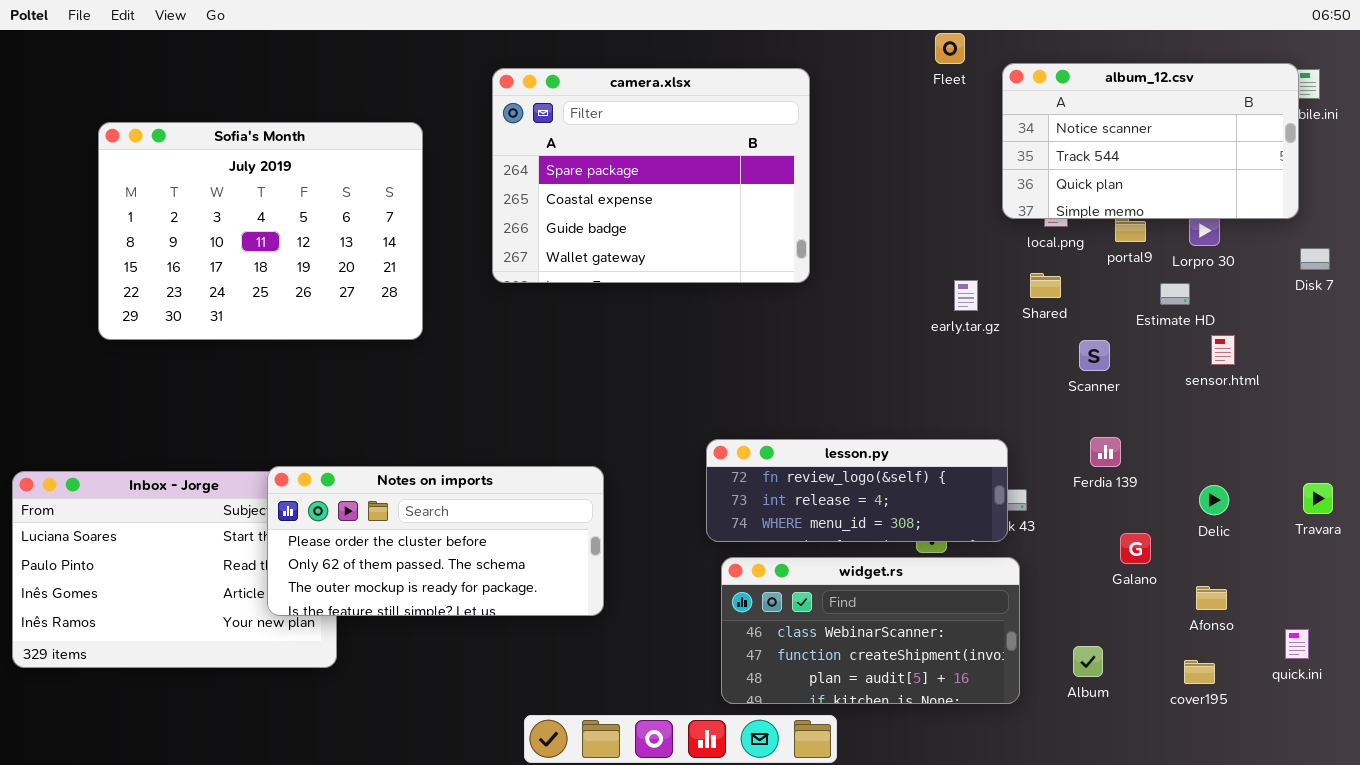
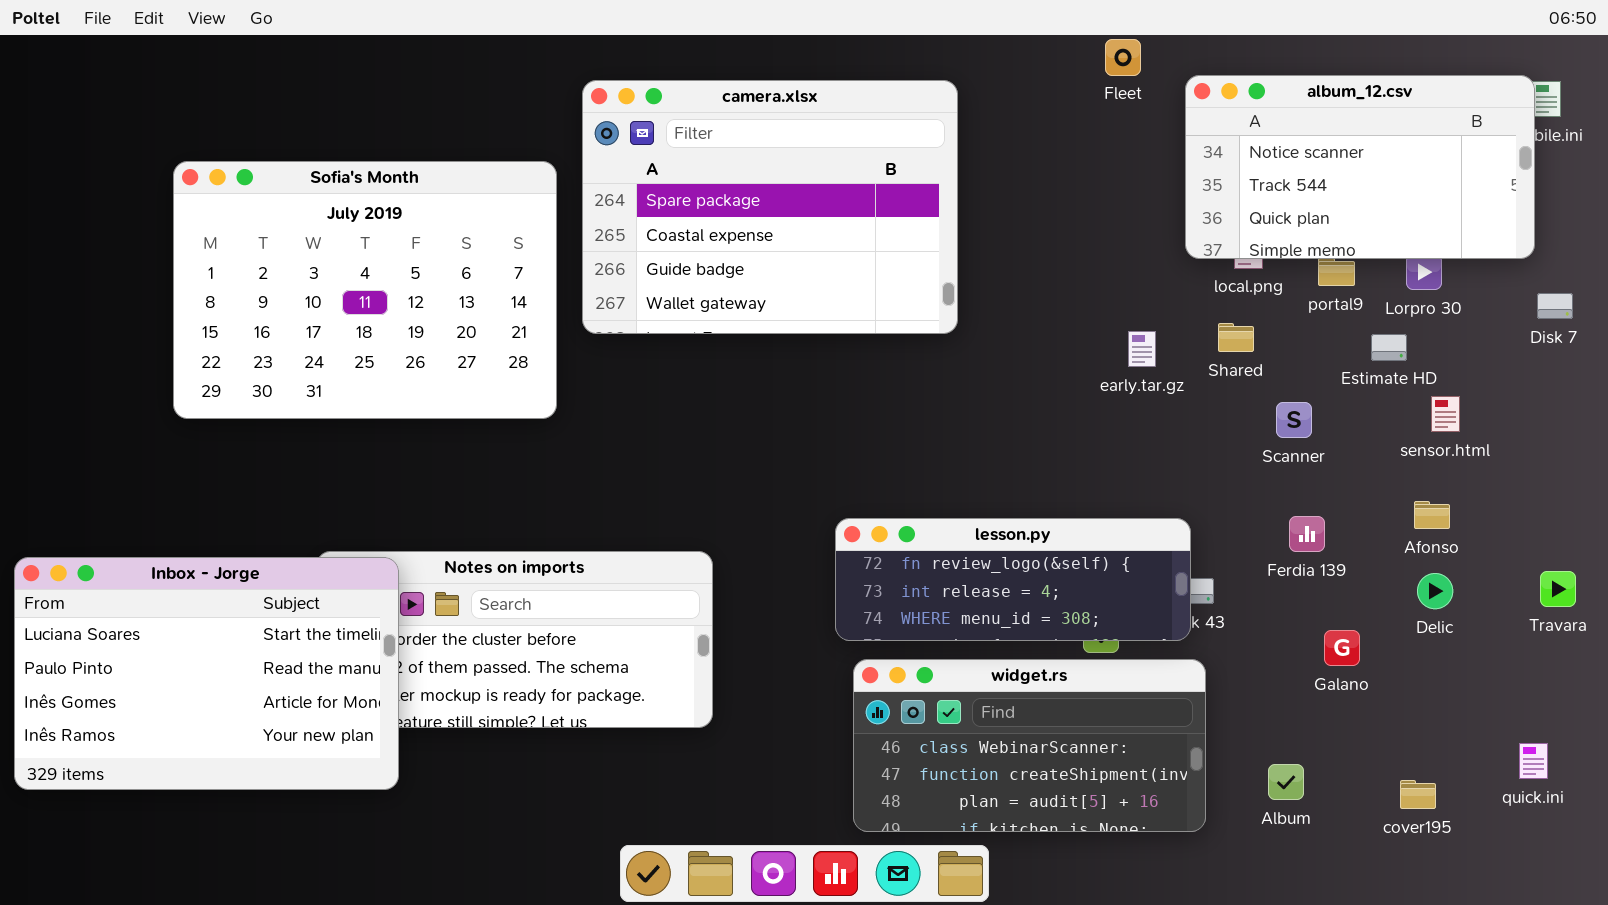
Sofia's Month: [98,122,423,340] -> [173,161,557,419], moved
Inbox - Jorge: [12,471,337,668] -> [14,557,399,790], raised
Afonso: [1196,586,1227,610] -> [1414,501,1450,529], moved

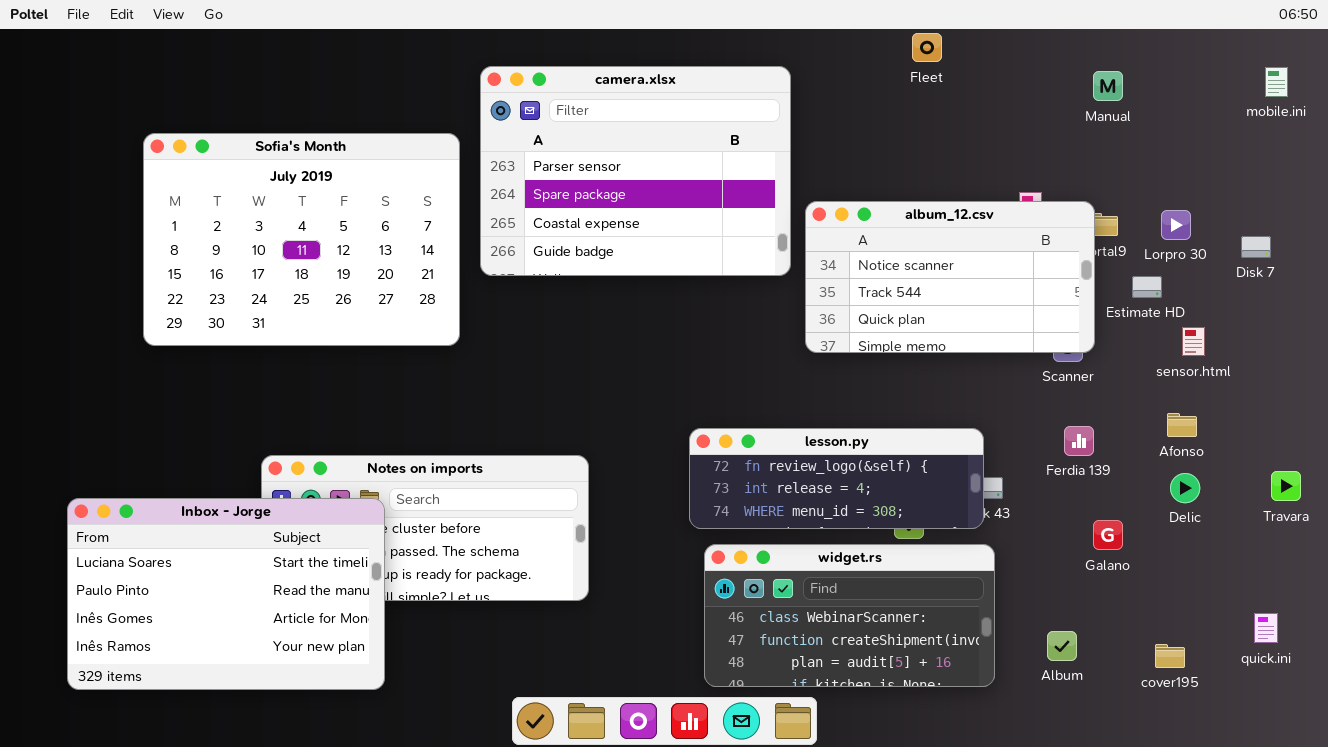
album_12.csv: [1185,75,1535,259] -> [805,201,1095,353], moved
camera.xlsx: [582,80,958,334] -> [480,66,791,276], scrolled up 1 row
Disk 7: [1537,293,1573,319] -> [1241,236,1271,258], moved
Inbox - Jorge: [14,557,399,790] -> [67,498,385,690], moved

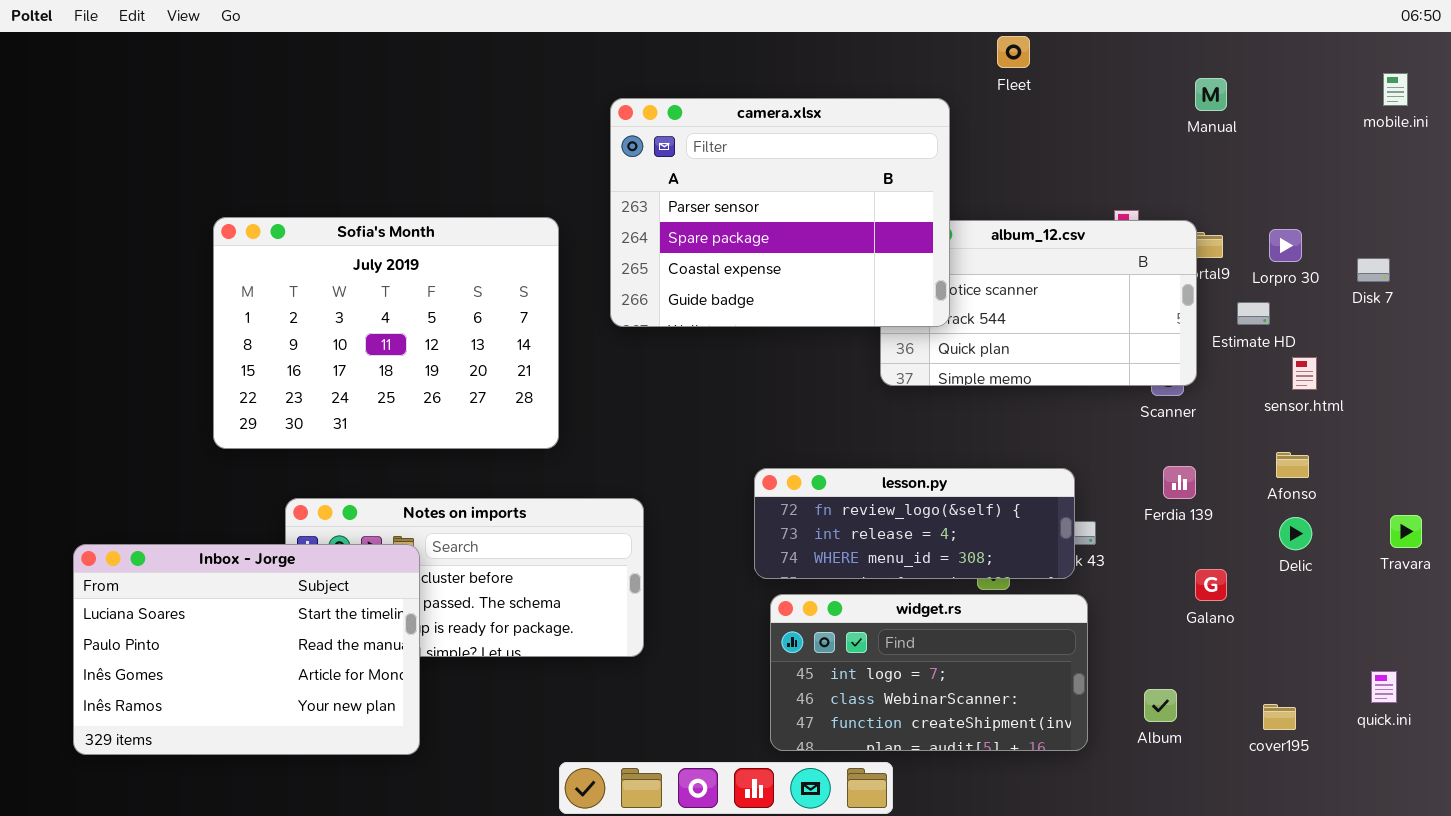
camera.xlsx: [480,66,791,276] -> [610,98,950,327], moved
Sofia's Month: [143,133,460,346] -> [213,217,559,449], moved
widget.rs: [704,544,995,687] -> [770,594,1088,751], scrolled up 1 row

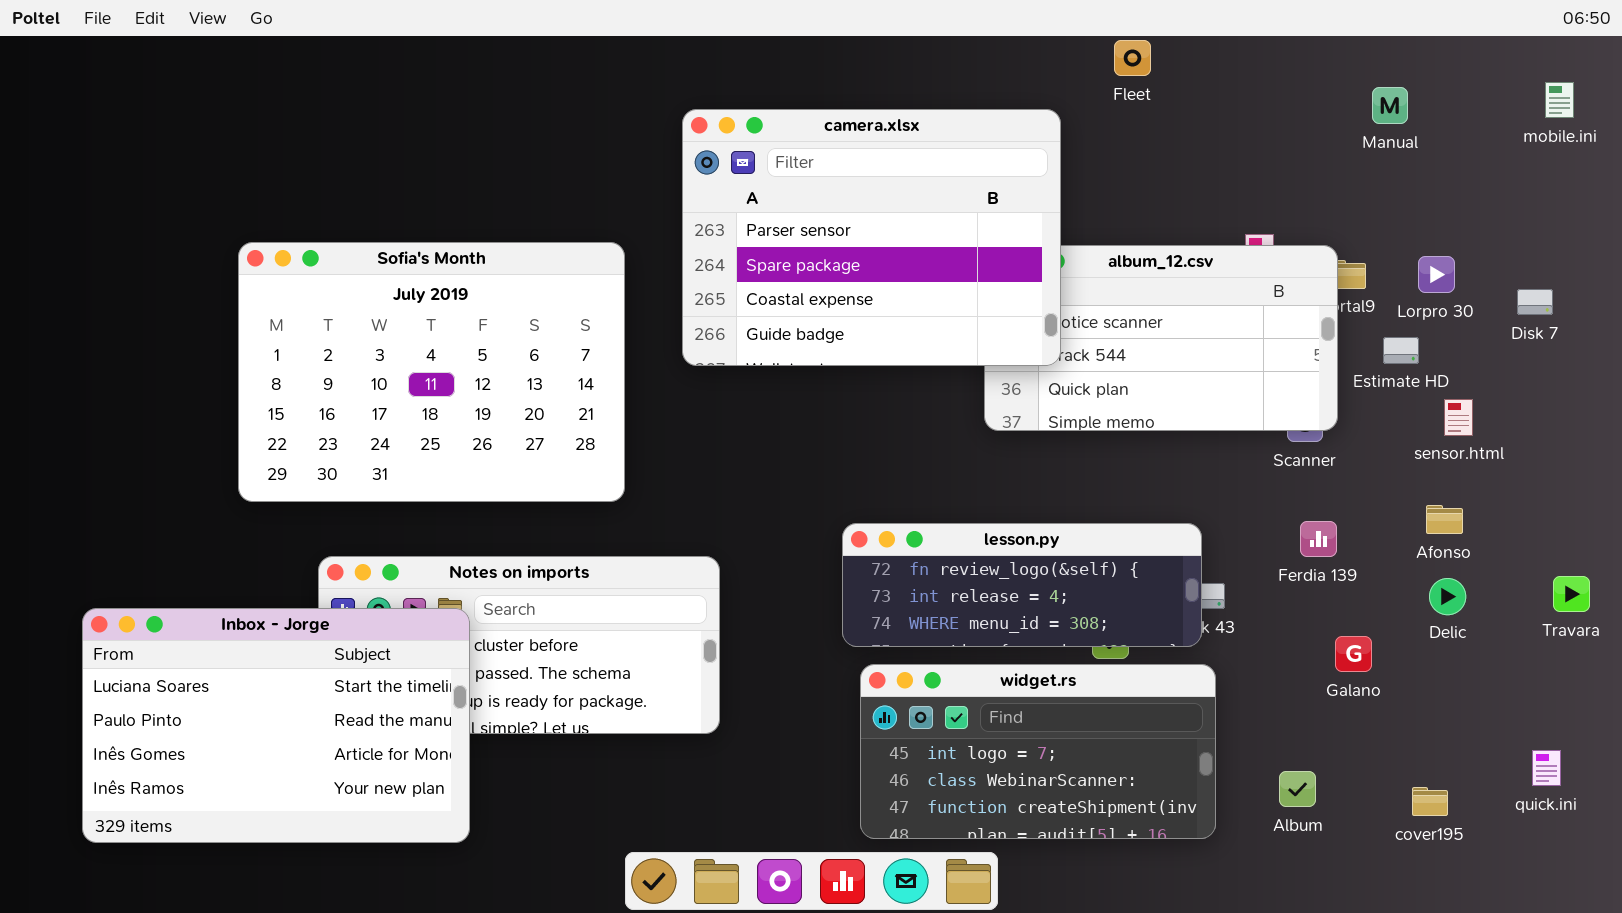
Manual: [1195,78,1227,111] -> [1372,87,1408,124], moved

